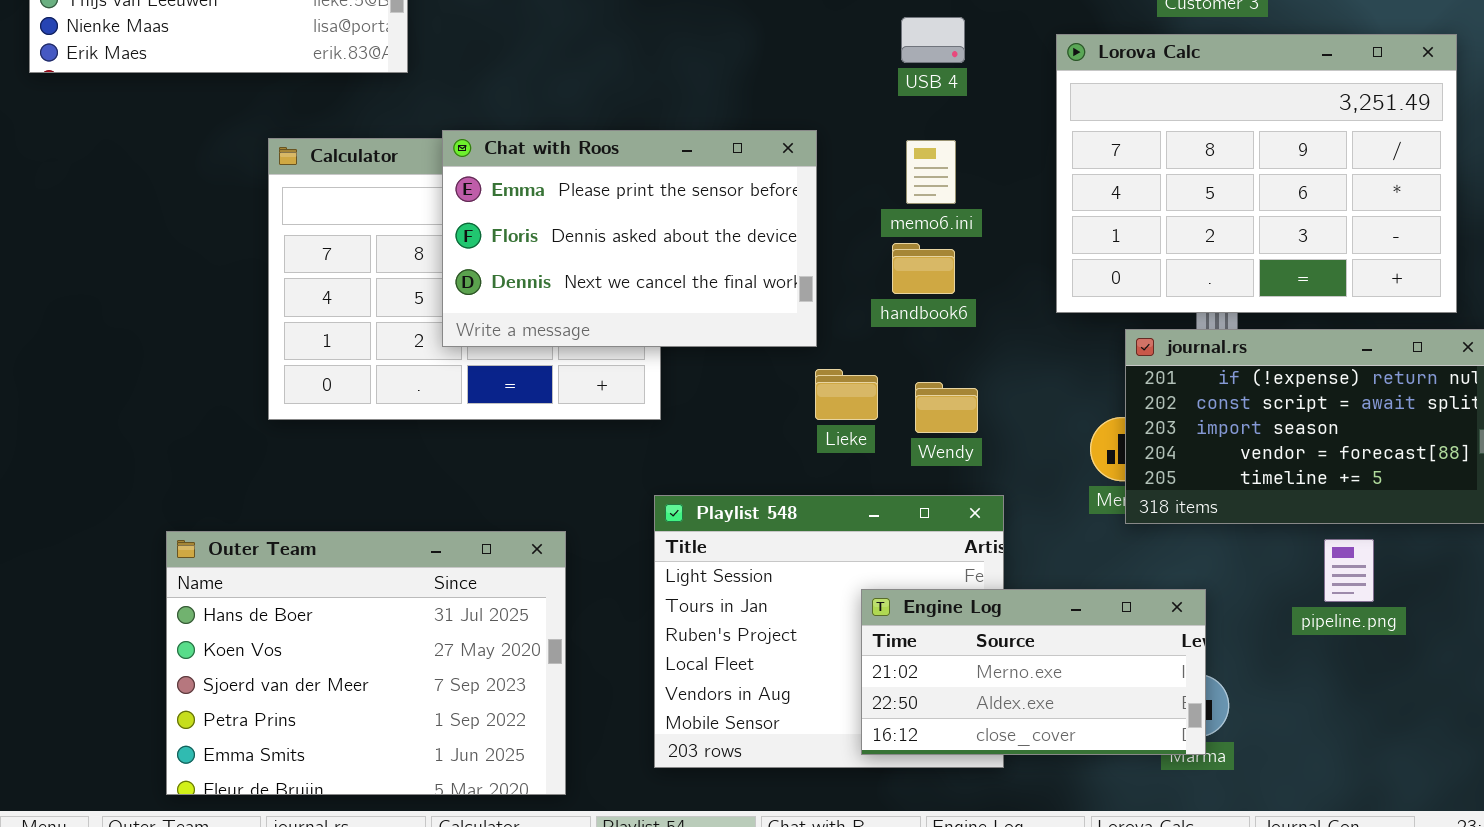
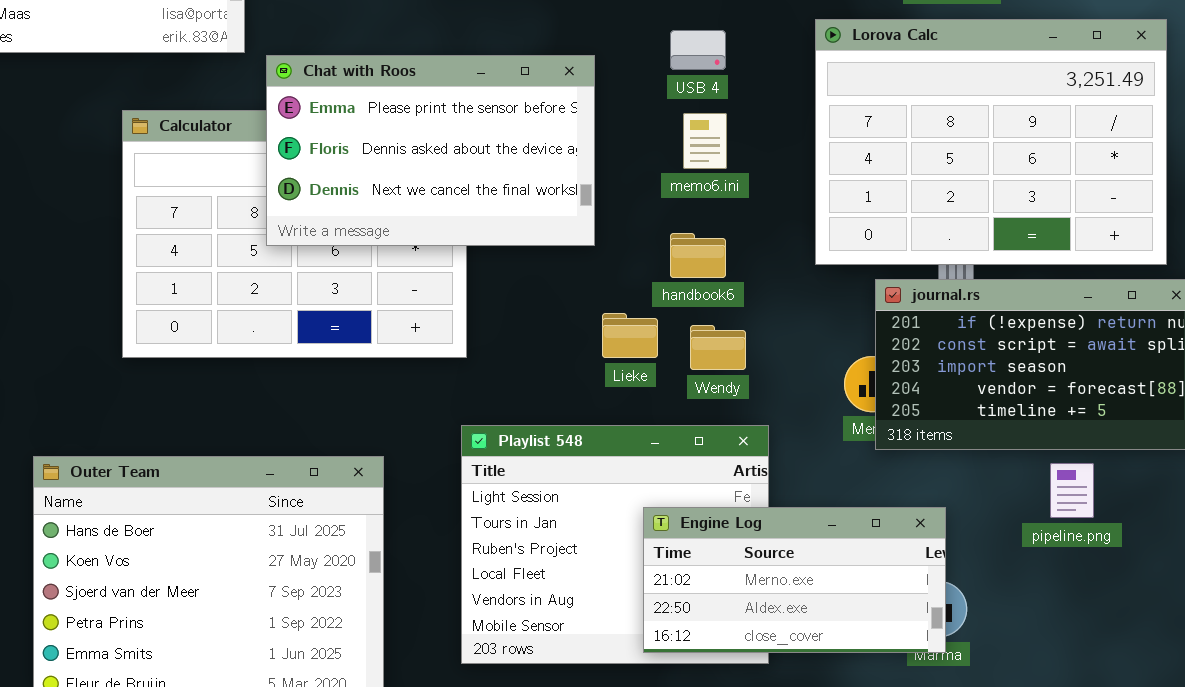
USB 4: [901,17,965,63] -> [670,30,726,70], moved
Chat with Roos: [442,130,817,347] -> [266,55,595,246], moved
handbook6: [892,243,955,294] -> [670,233,726,278], moved

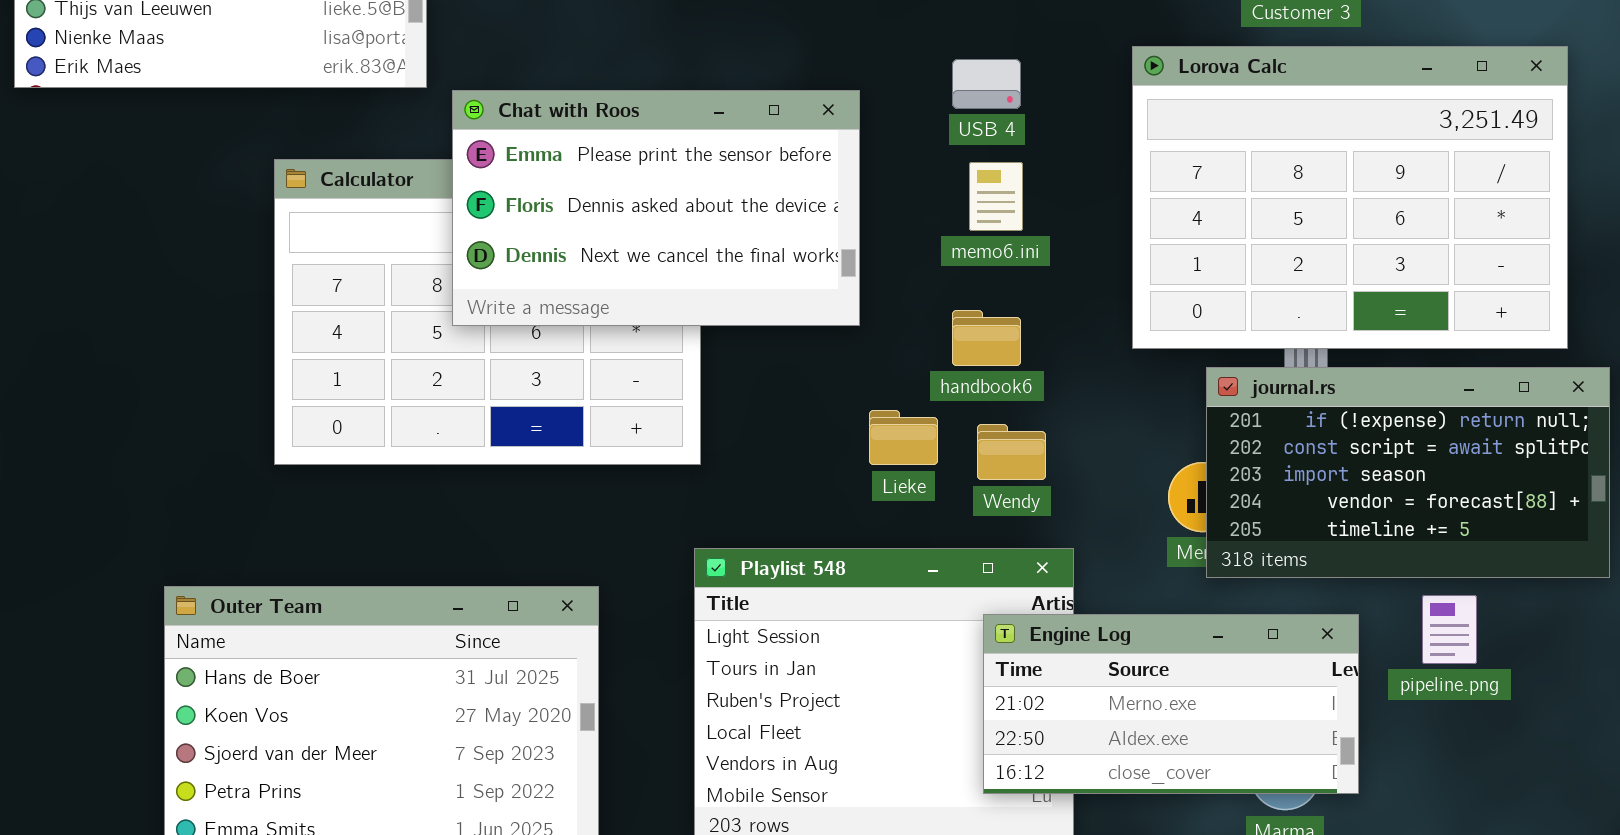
Engine Log: [643,507,946,653] -> [983,614,1359,794], moved

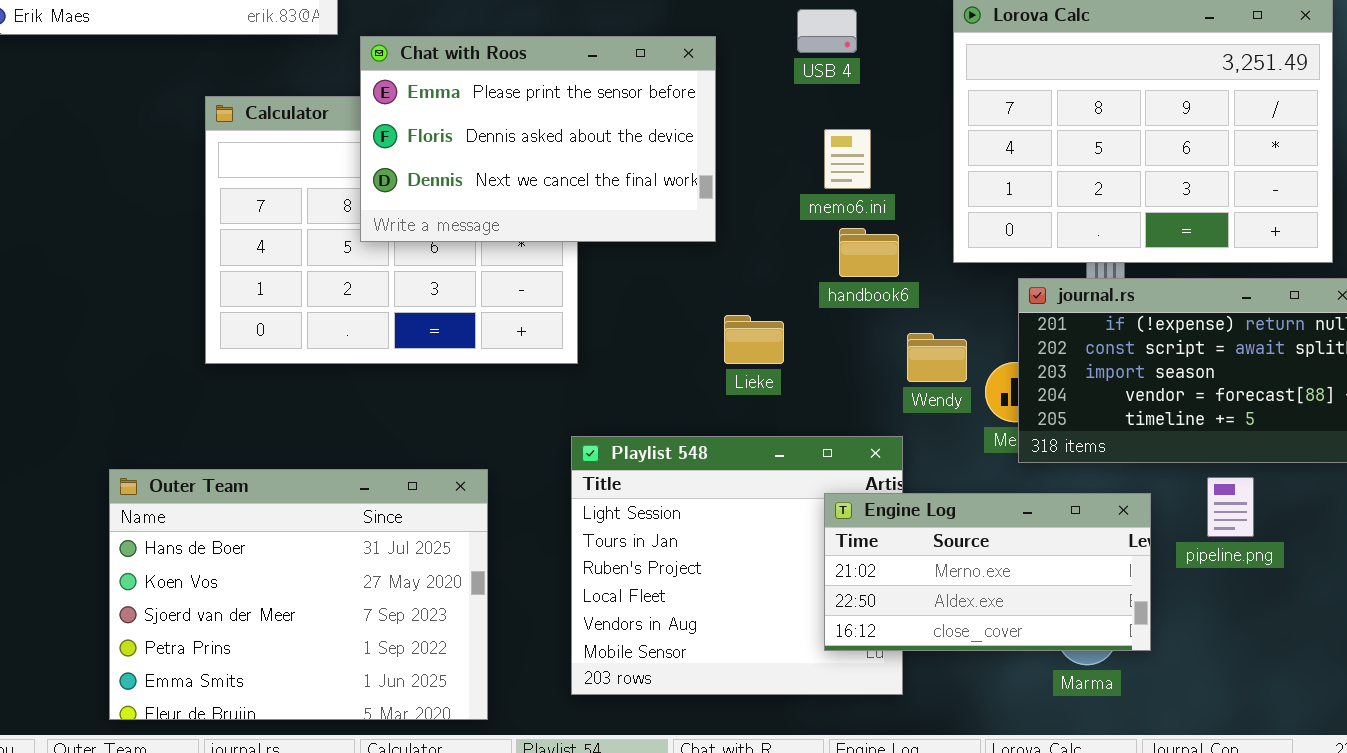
memo6.ini: [969,162,1023,231] -> [824,129,871,189], moved
handbook6: [952,310,1021,366] -> [839,228,899,277], moved
Wendy: [977,424,1046,480] -> [907,333,967,382], moved

